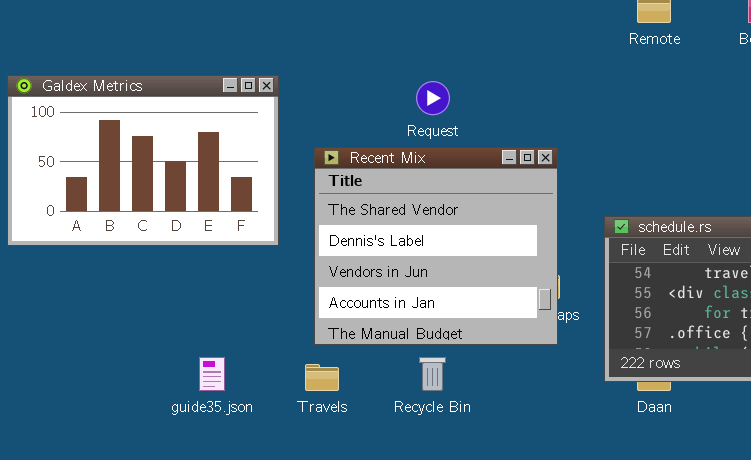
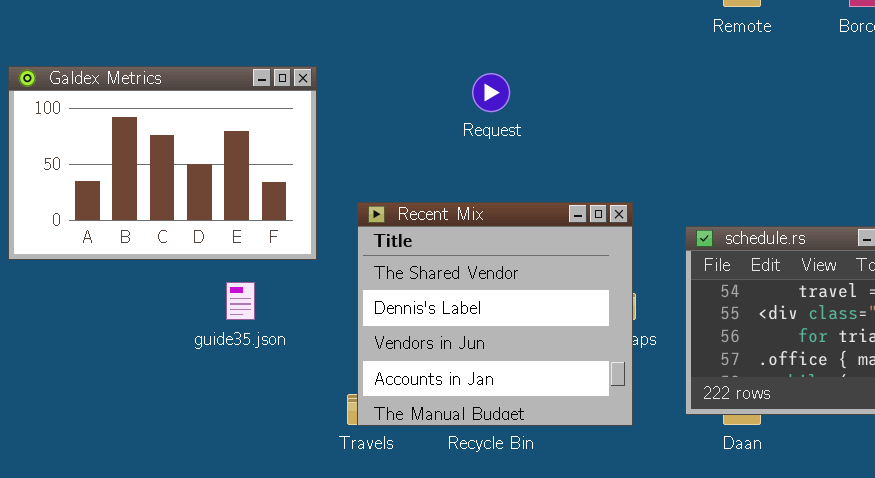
Recent Mix: [314,147,558,345] -> [357,202,633,426], moved
guide35.json: [199,357,225,391] -> [226,282,255,320], moved

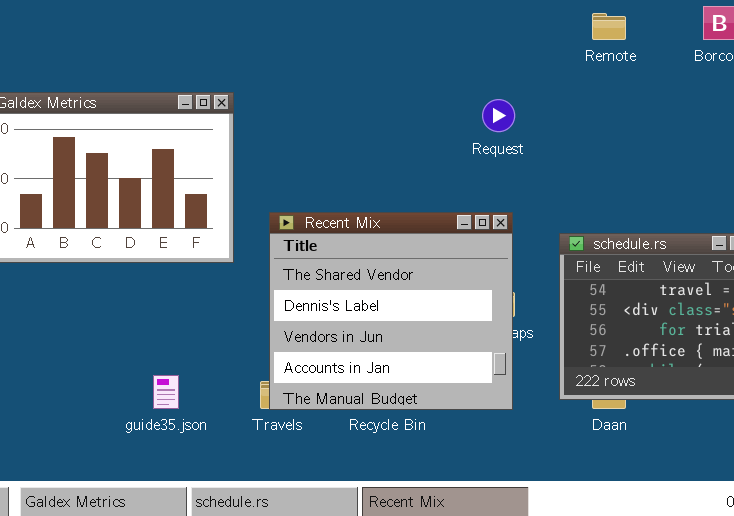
Request: [472,73,510,112] -> [482,99,515,132], moved
guide35.json: [226,282,255,320] -> [153,375,179,409], moved

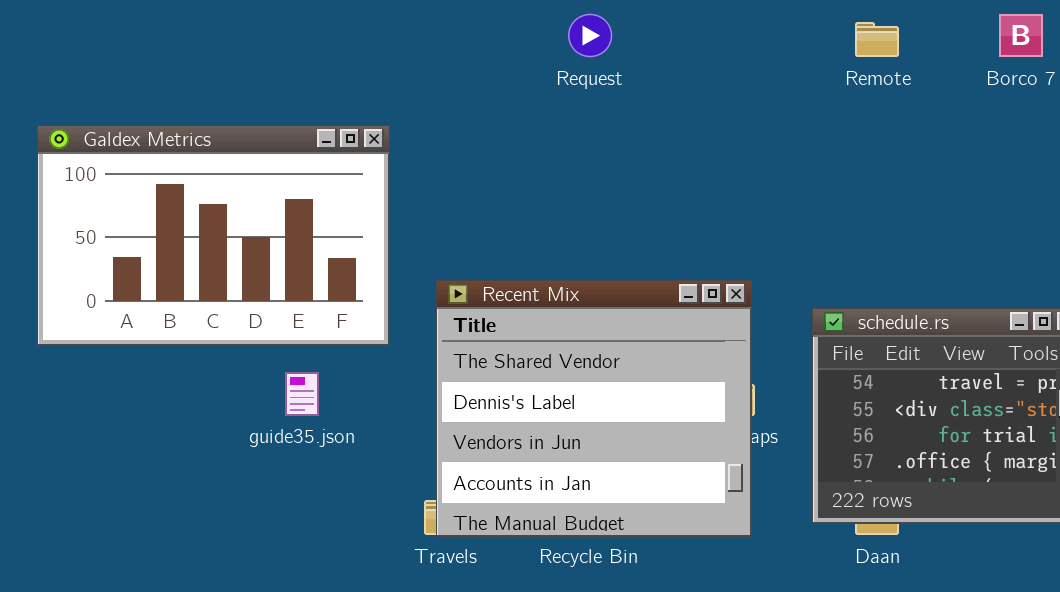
Request: [482,99,515,132] -> [568,14,612,57], moved
guide35.json: [153,375,179,409] -> [285,372,319,416], moved

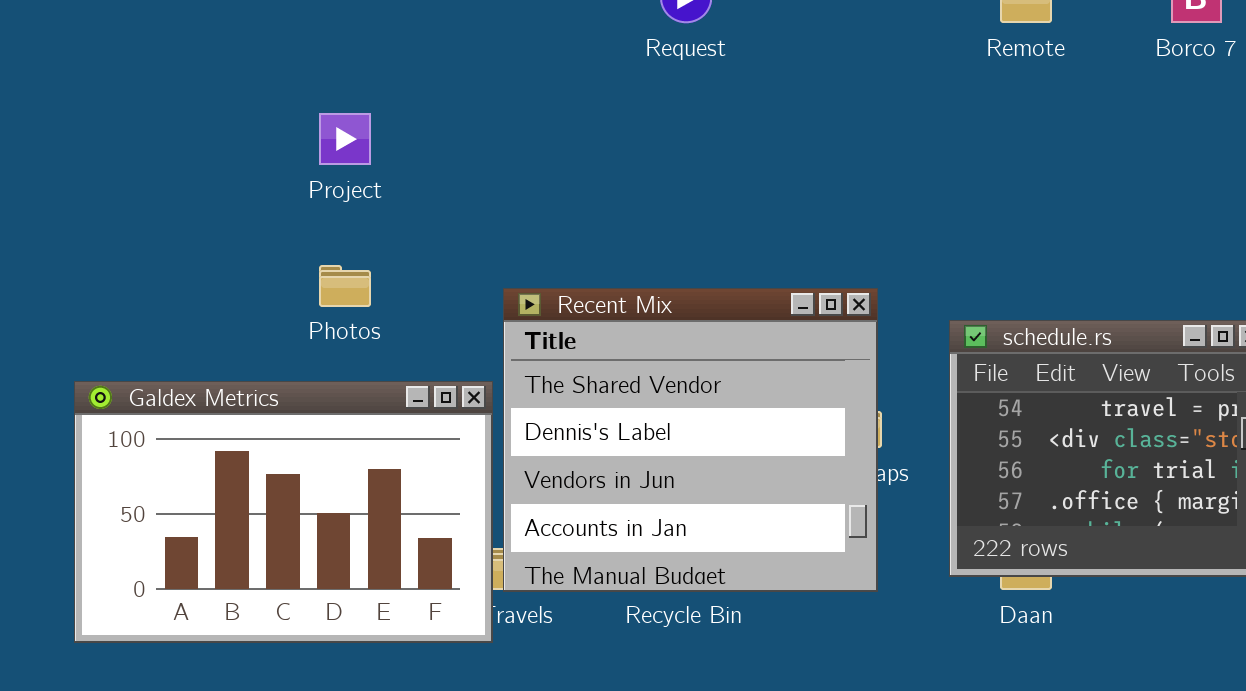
Galdex Metrics: [37,125,390,346] -> [74,381,493,643], moved

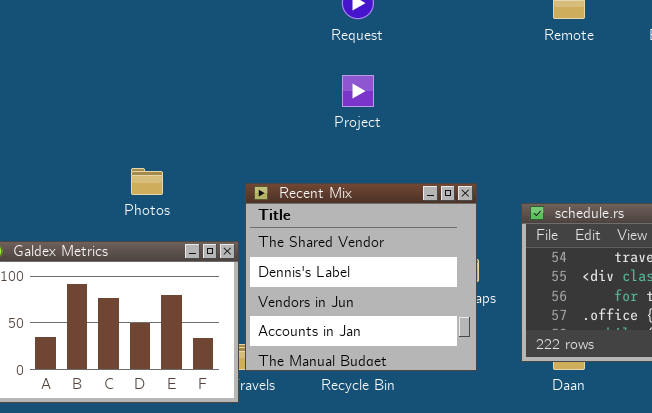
Project: [319,113,371,165] -> [342,75,374,107], moved

